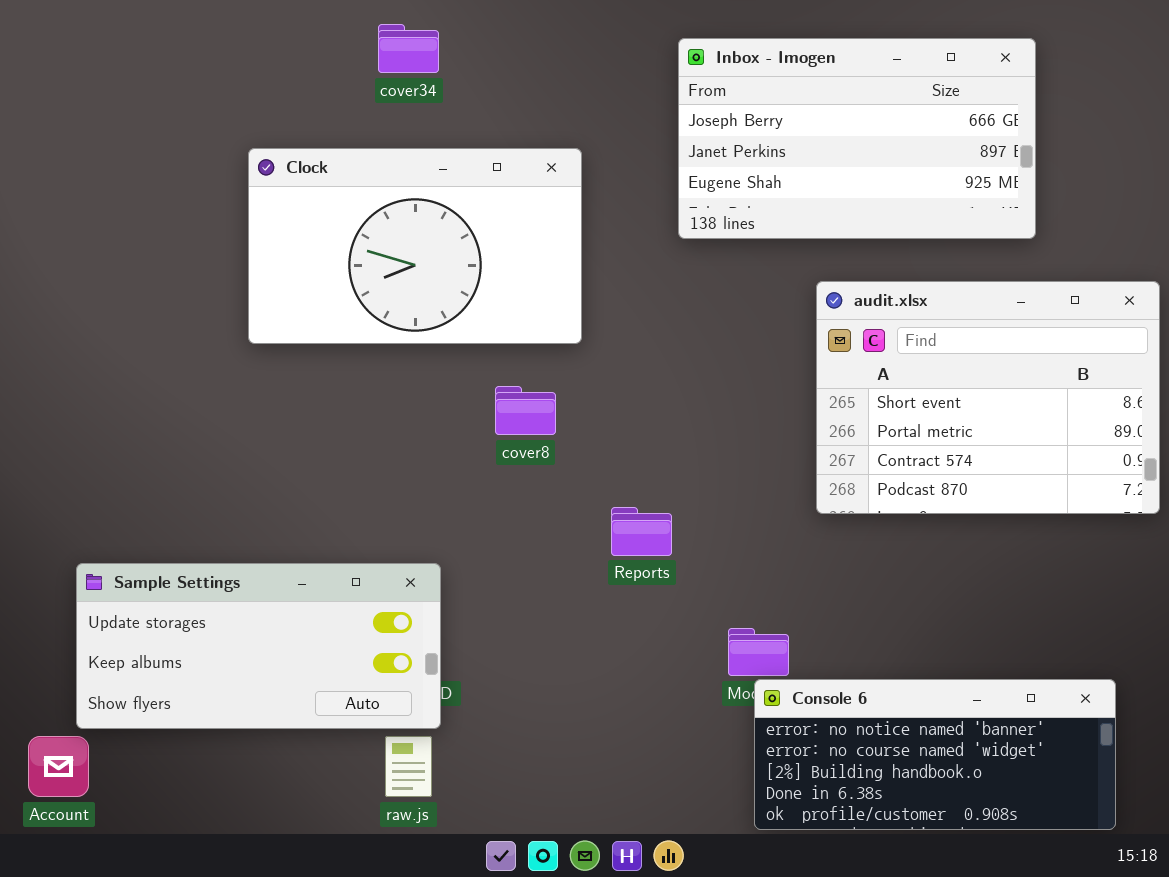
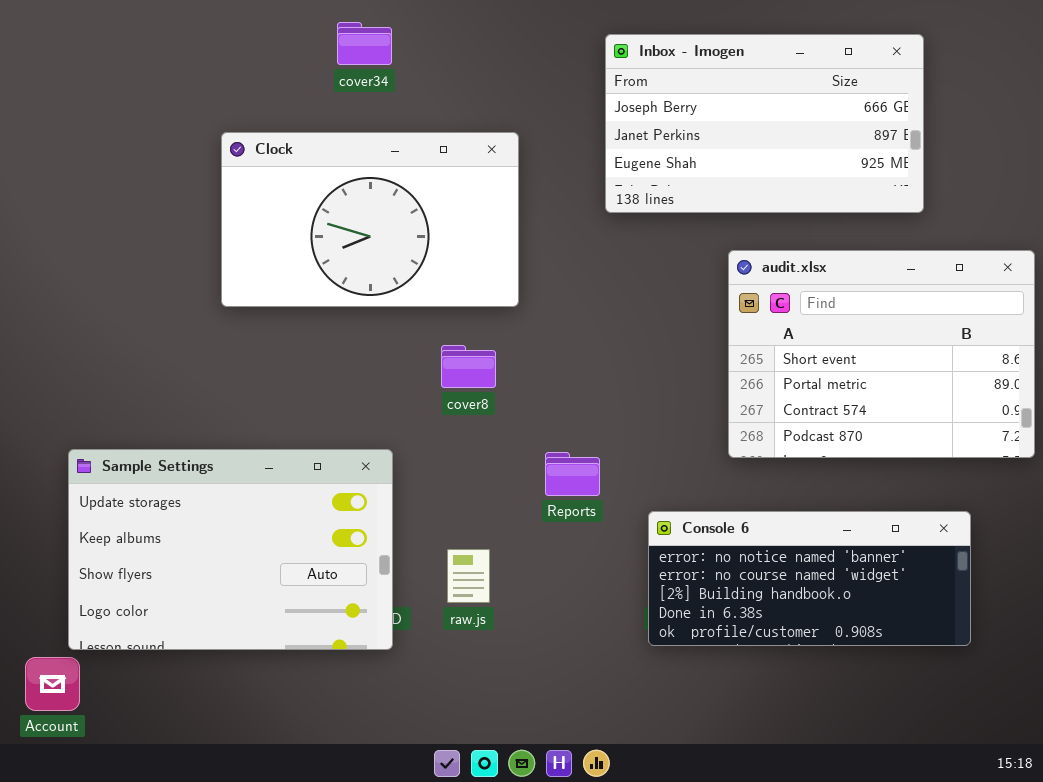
Sample Settings: [76,563,441,729] -> [68,449,393,650], resized
Console 6: [754,679,1116,830] -> [648,511,971,646], moved
raw.js: [385,736,432,797] -> [447,549,490,603], moved

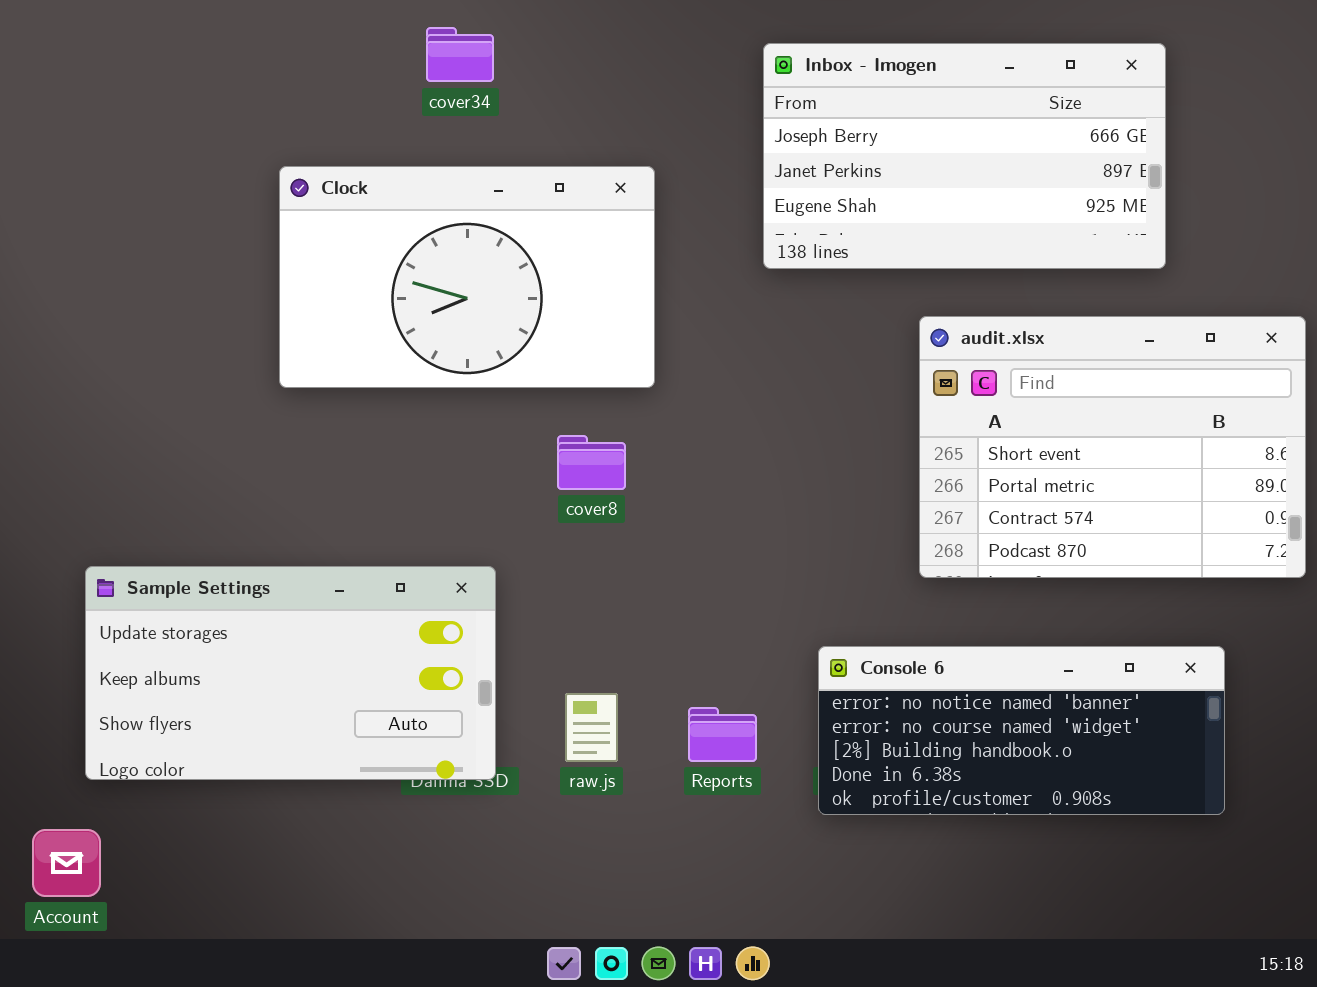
Sample Settings: [68,449,393,650] -> [85,566,496,780], resized
Reports: [545,452,600,496] -> [688,707,757,762], moved

